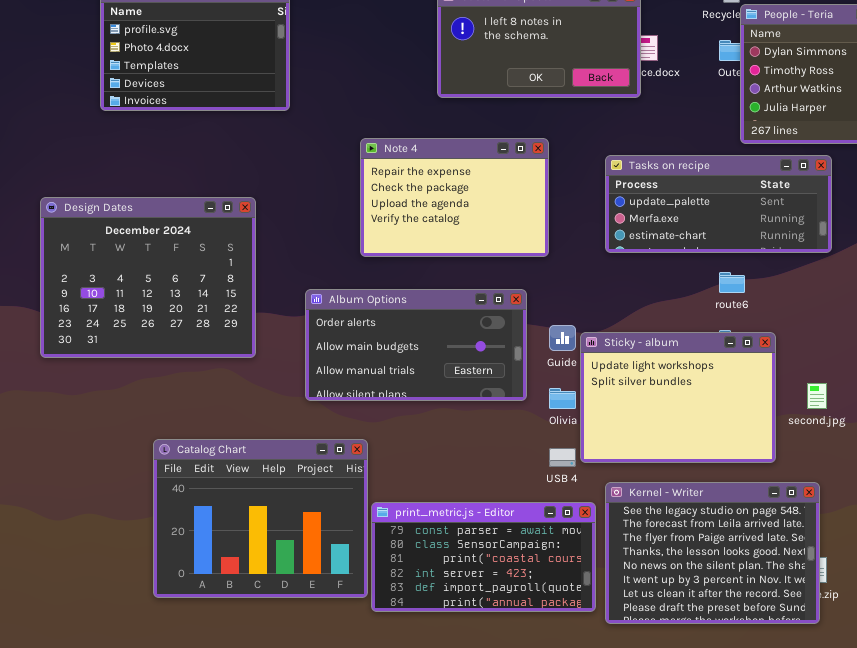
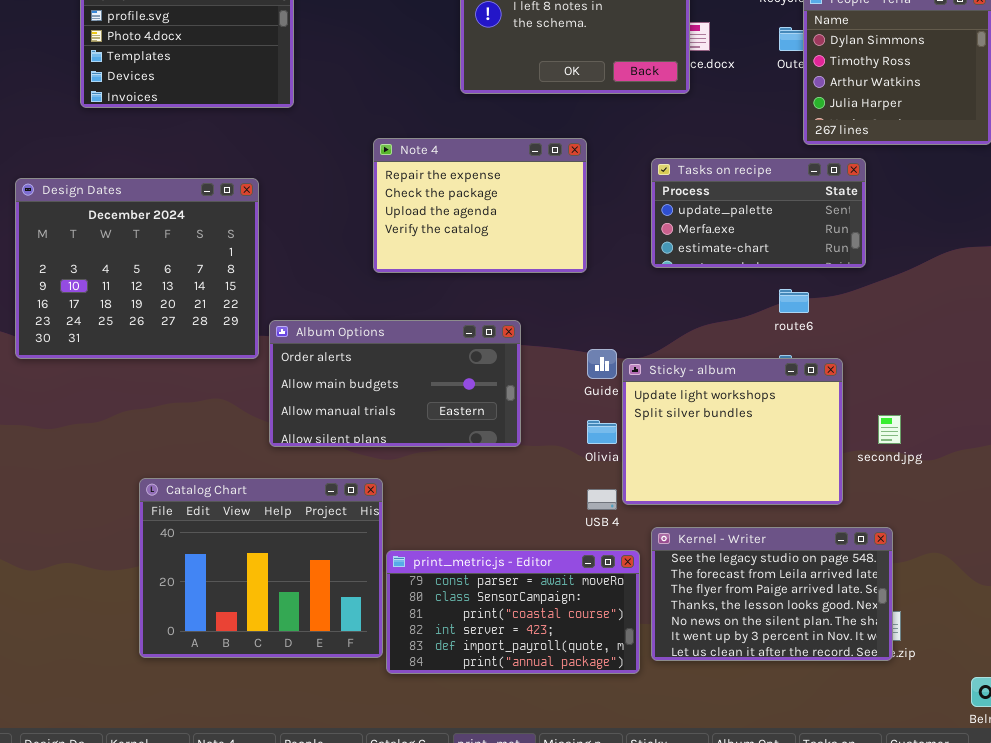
Tasks on recipe: [605,155,832,253] -> [651,158,866,268], resized
Design Dates: [40,197,256,358] -> [15,178,259,359], moved
Album Options: [305,289,527,401] -> [269,320,521,447], moved
Kernel - Writer: [605,482,820,624] -> [651,527,893,661], resized

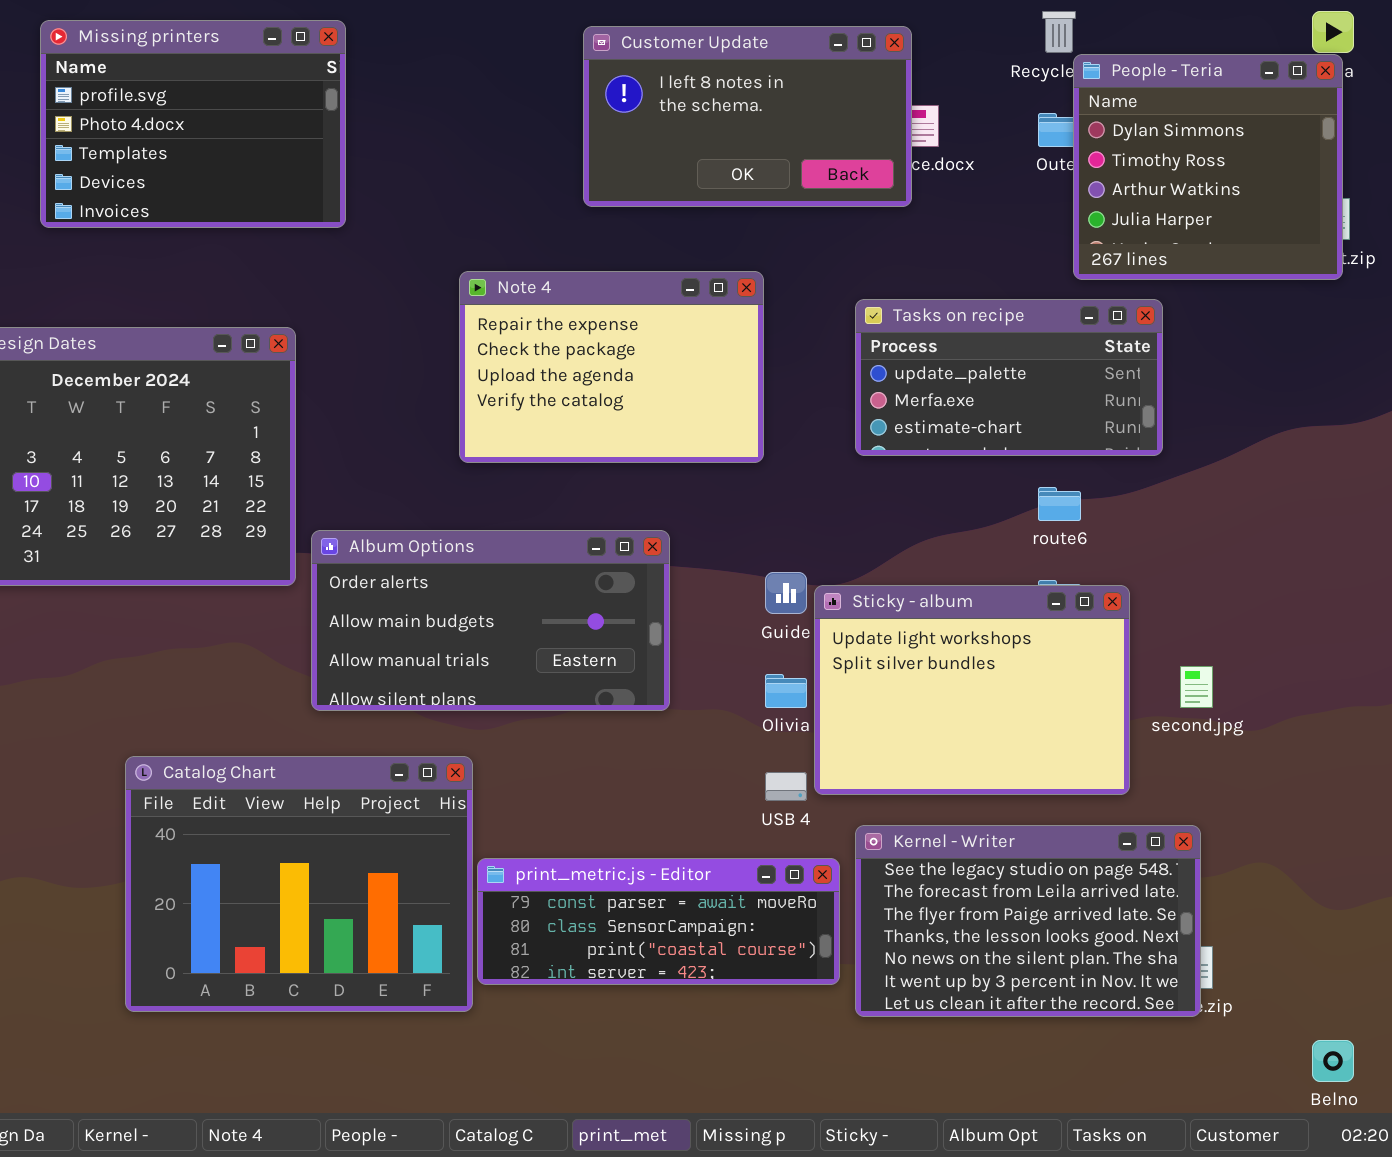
print_metric.js - Editor: [386,550,640,674] -> [477,858,840,985], resized

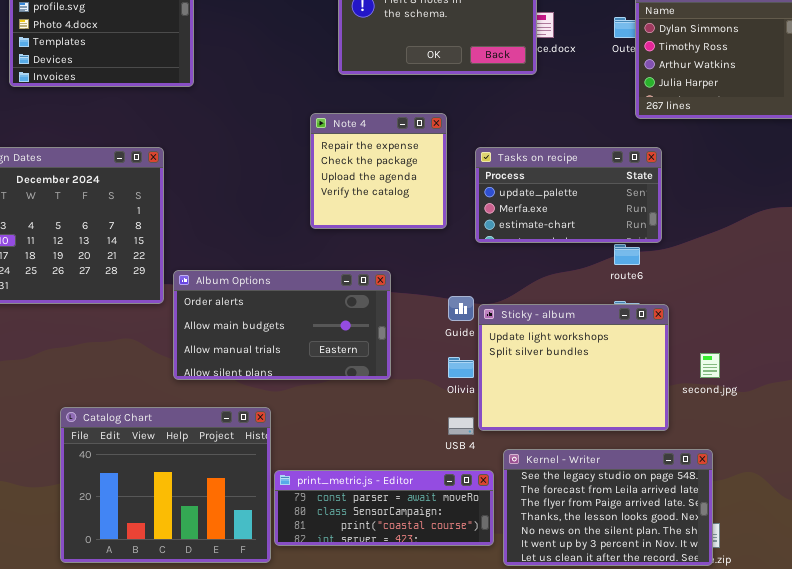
Note 4: [459,271,764,463] -> [310,113,447,229], resized
Tasks on recipe: [855,299,1163,456] -> [475,147,662,243], moved

